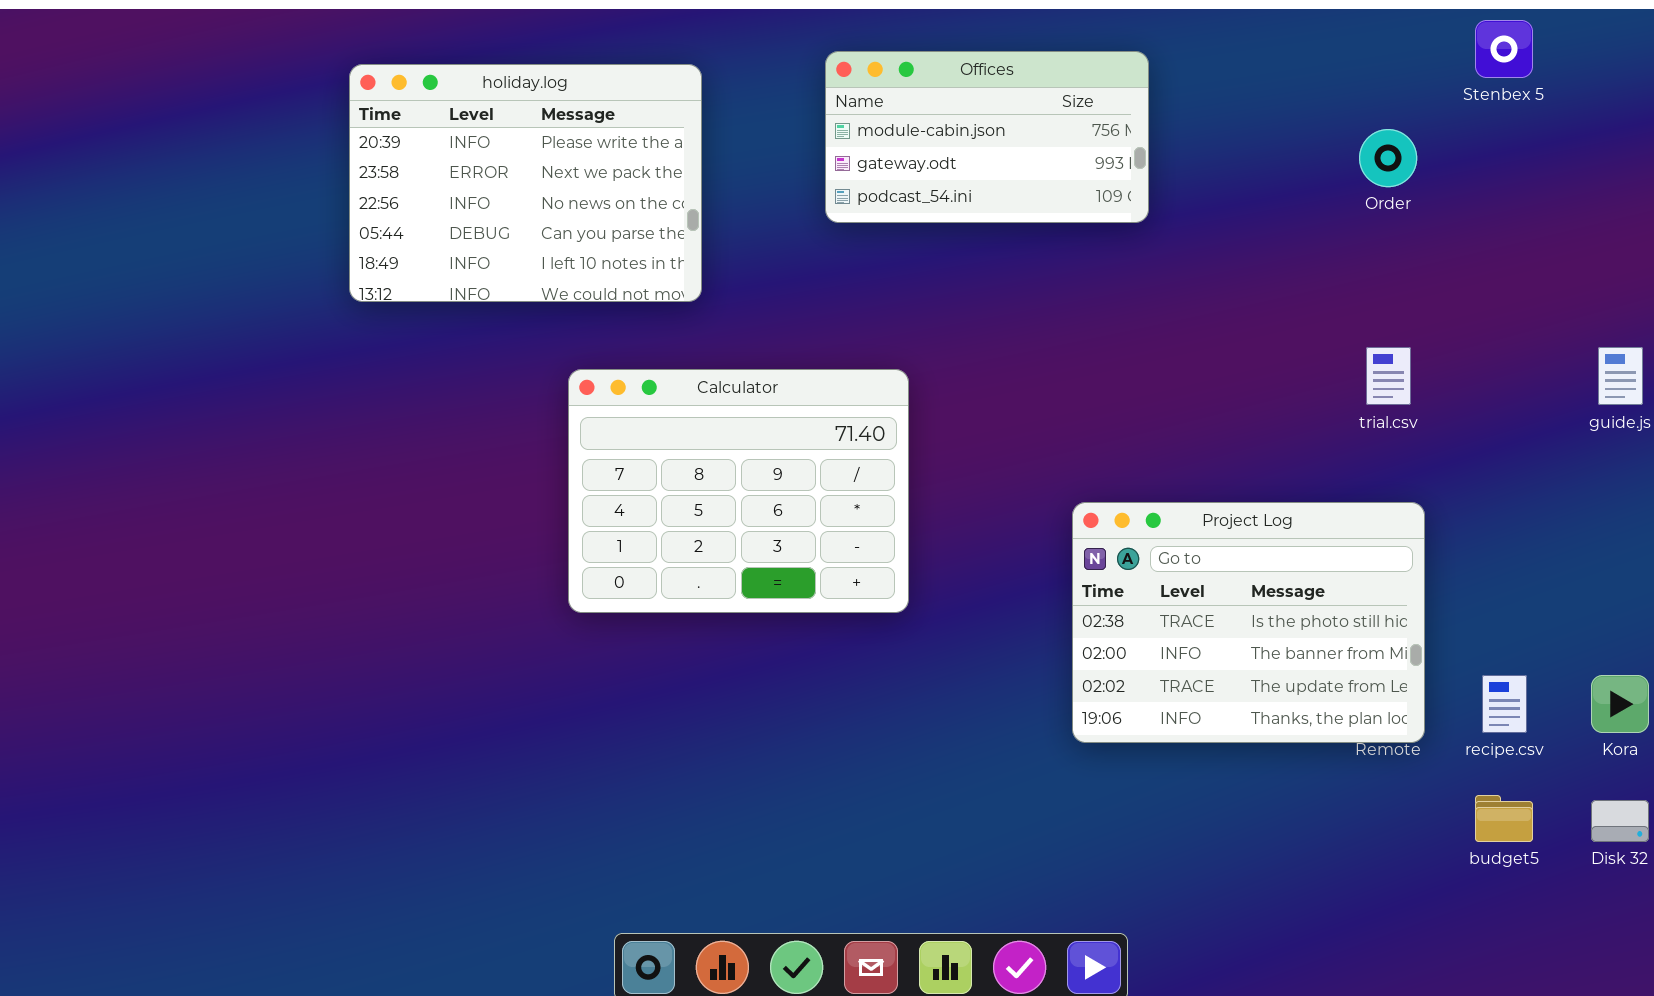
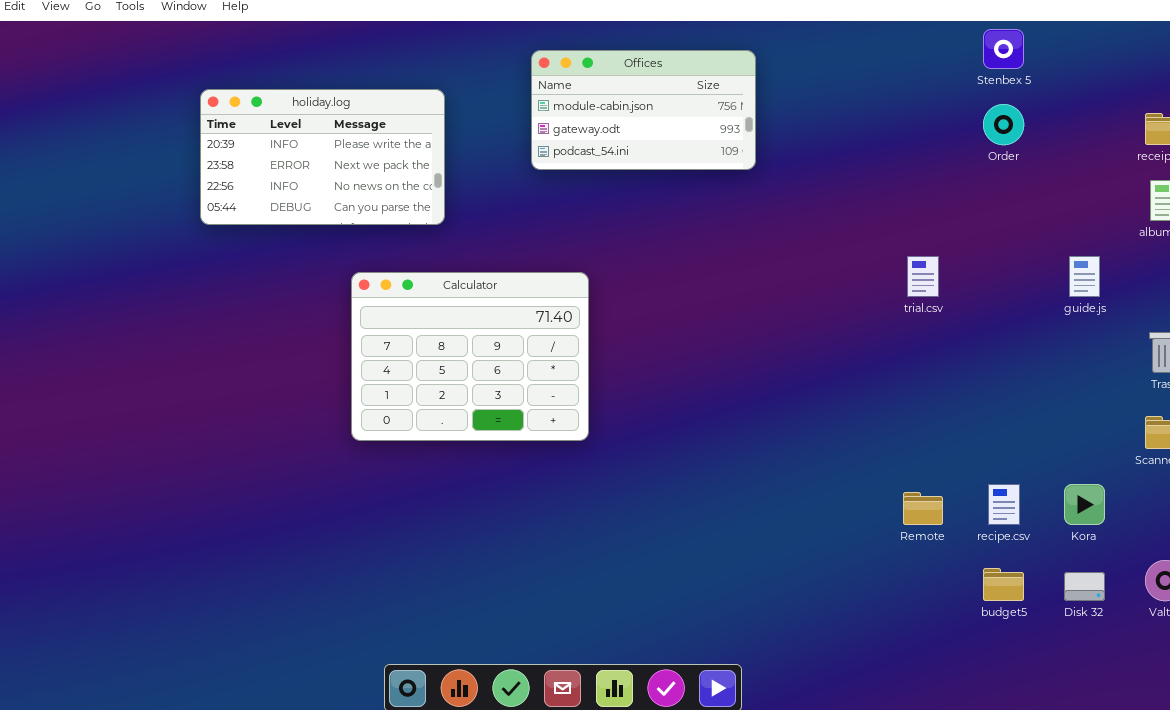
holiday.log: [349,64,702,302] -> [200,89,445,225], resized
Order: [1359,129,1417,187] -> [983,104,1024,145], moved
Project Log: [1072,502,1425,743] -> none, closed

